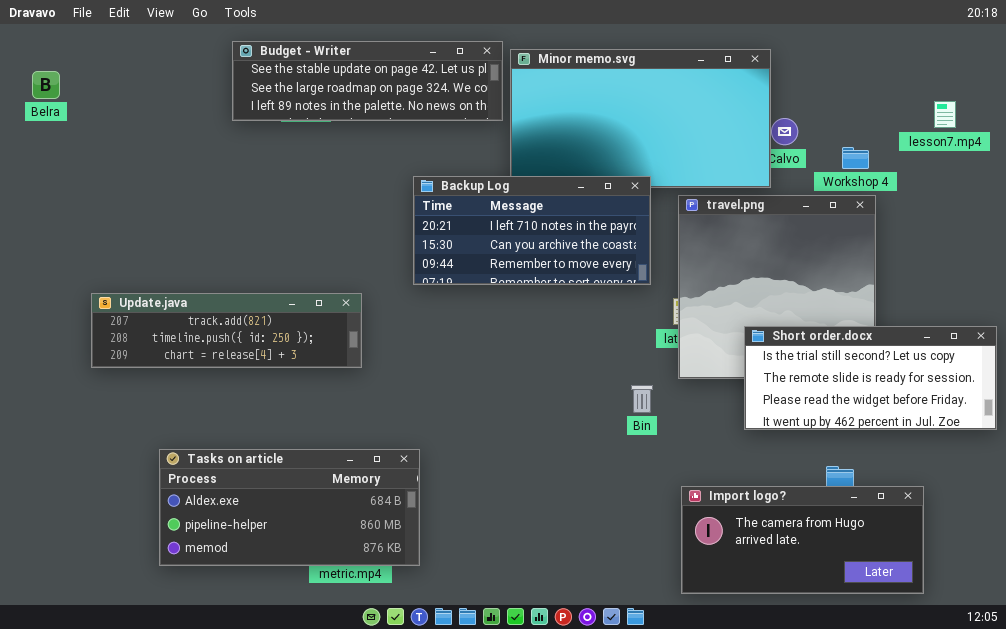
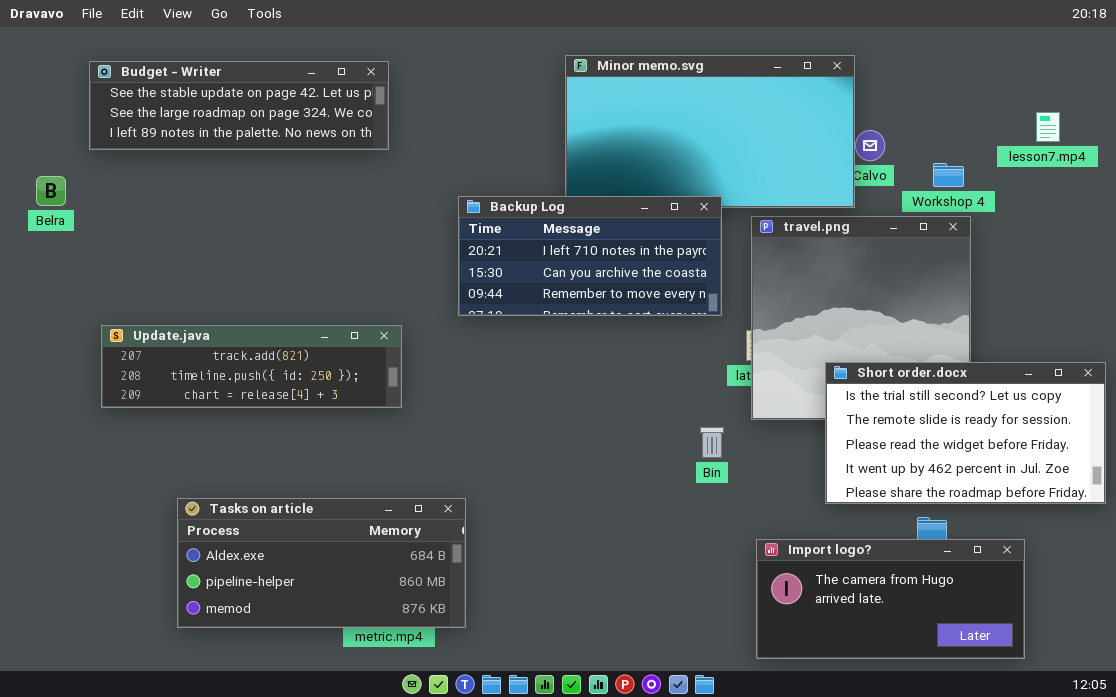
Budget - Writer: [232,41,503,121] -> [89,61,389,150], moved
Belra: [32,71,60,99] -> [36,176,66,206], moved
Short order.docx: [744,326,997,430] -> [825,362,1106,504], resized

